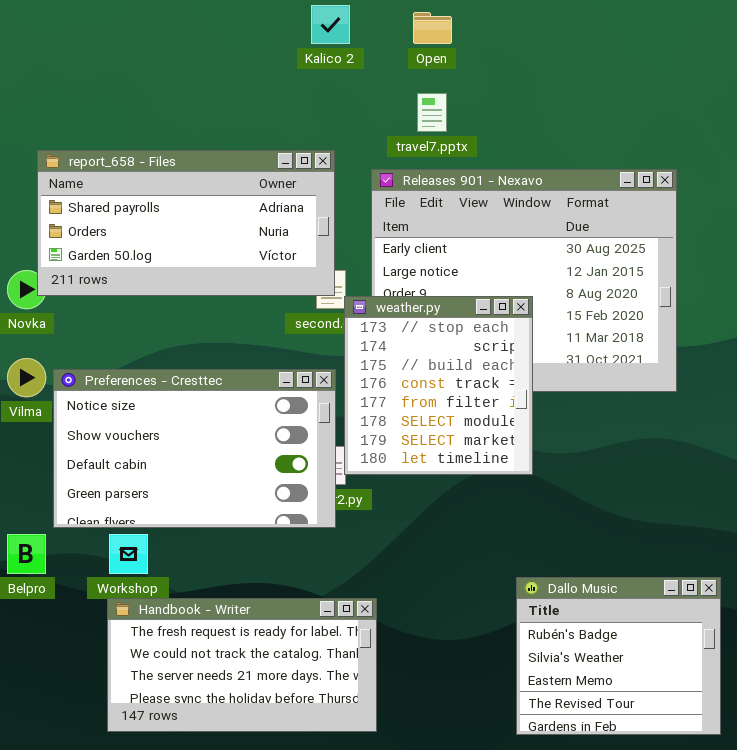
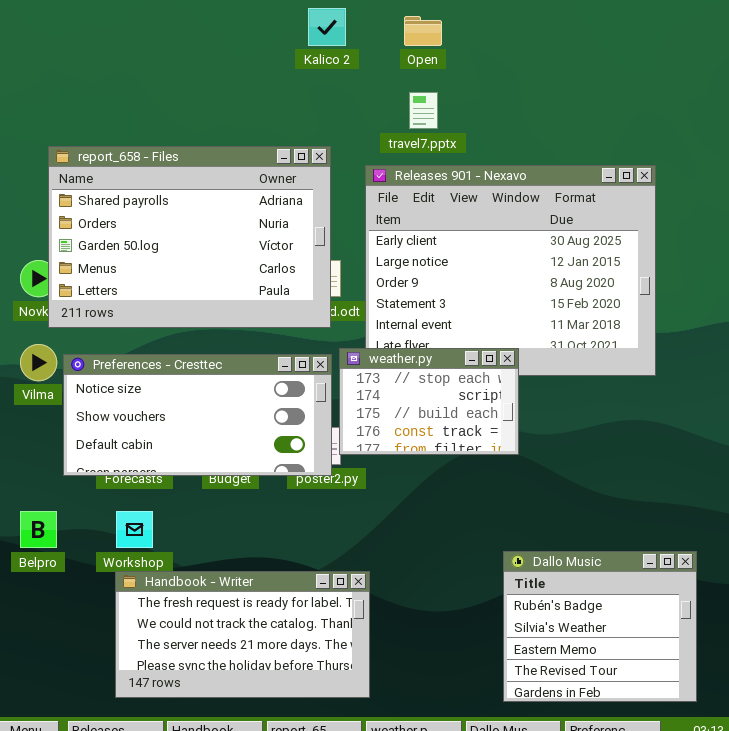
report_658 - Files: [37,150,335,296] -> [48,146,331,328], resized
weather.py: [344,296,533,475] -> [339,348,519,455], resized
Preferences - Cresttec: [53,369,336,528] -> [63,354,332,476], resized

